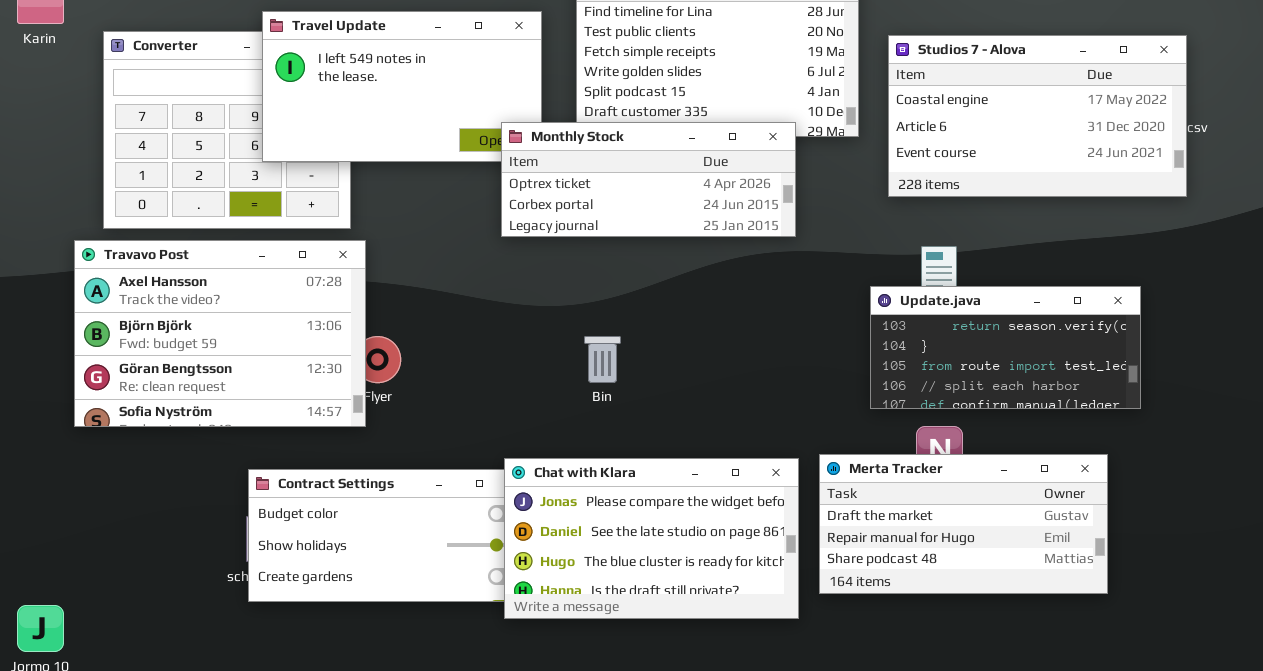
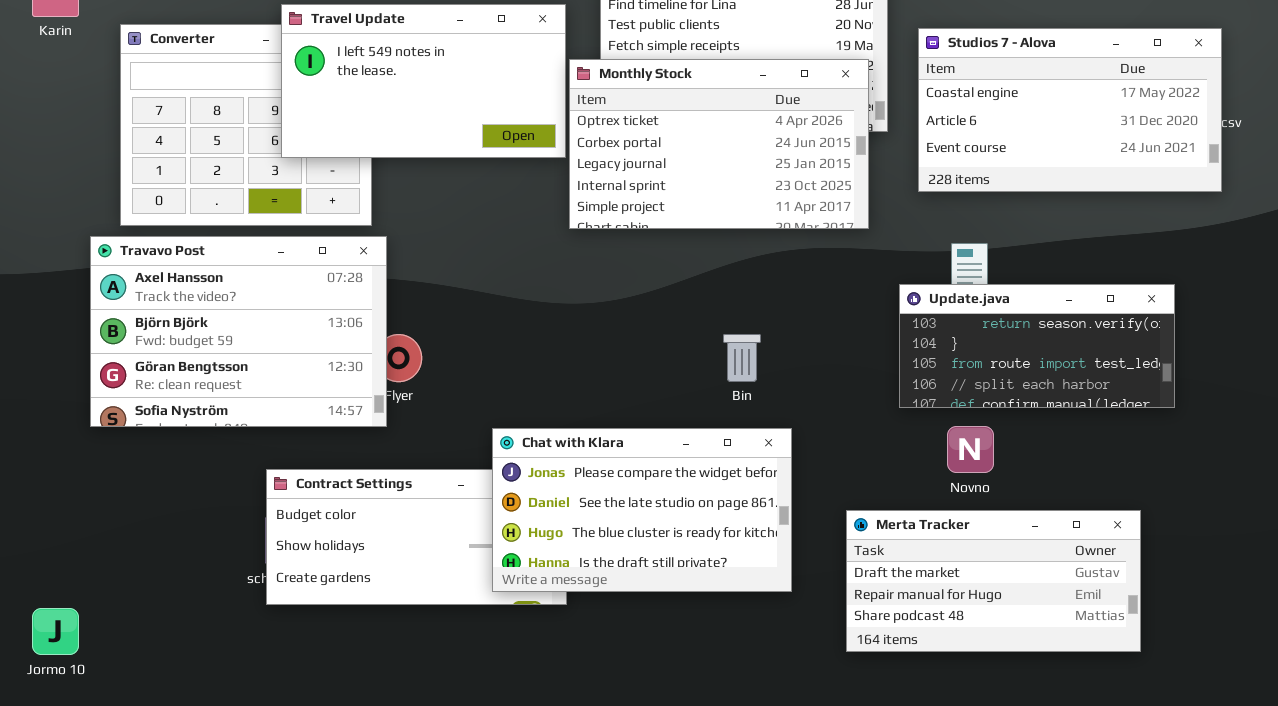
Monthly Stock: [501,122,796,237] -> [569,59,869,229], moved, resized
Bin: [584,336,621,383] -> [723,334,761,382], moved
Merta Tracker: [819,454,1108,594] -> [846,510,1141,652], moved
Chat with Klara: [504,458,799,619] -> [492,428,792,592], moved

